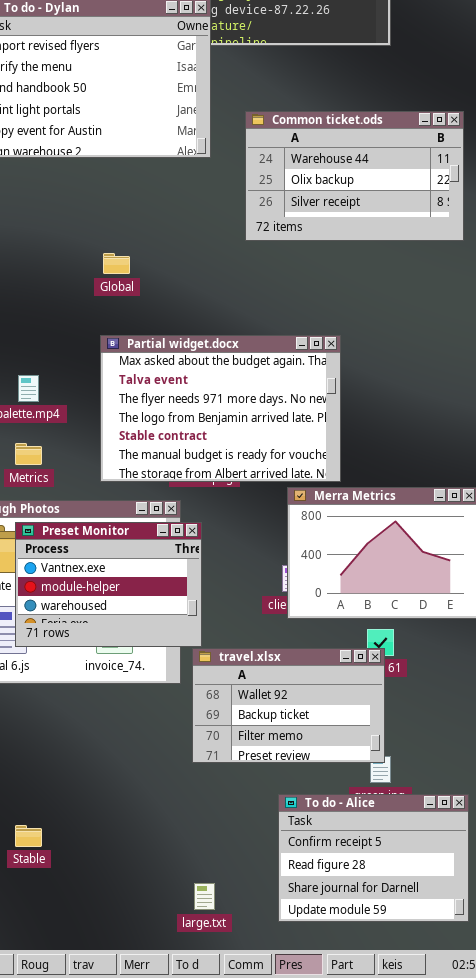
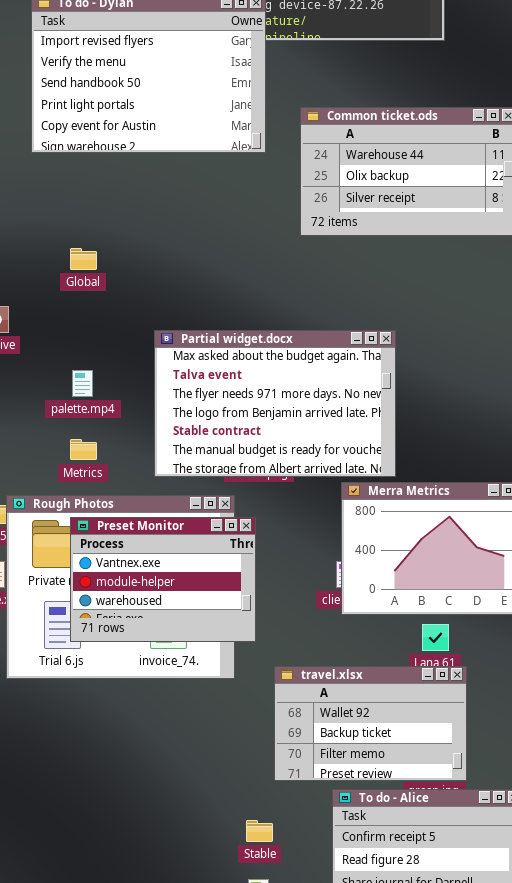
Global: [103,253,130,274] -> [70,248,97,270], moved
travel.xlsx: [192,648,385,763] -> [274,666,467,781], moved
Stable: [15,825,42,847] -> [246,820,273,842], moved

